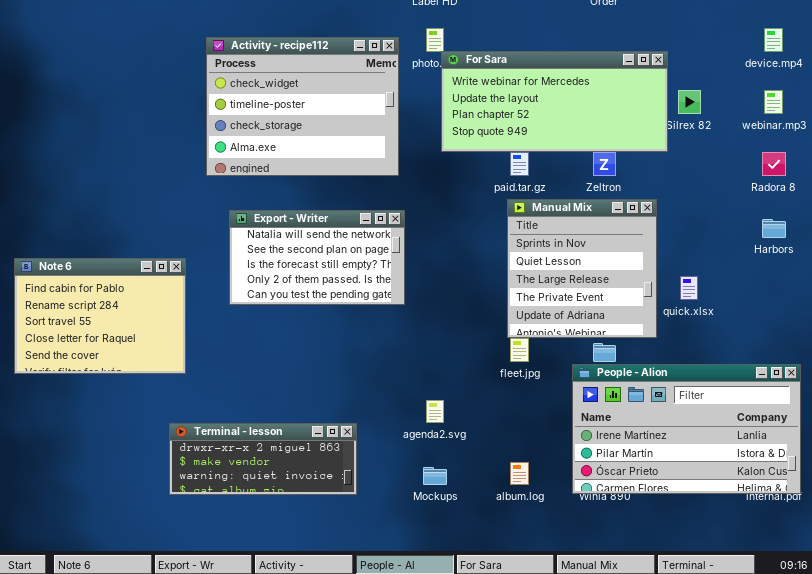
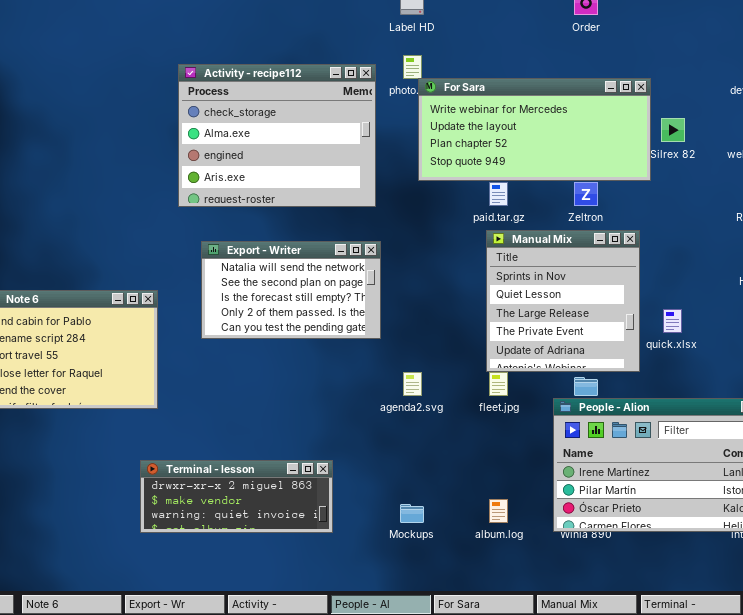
Activity - recipe112: [206,37,399,176] -> [178,64,376,207], scrolled down 2 rows
agenda2.svg: [426,400,444,423] -> [403,372,422,396], moved

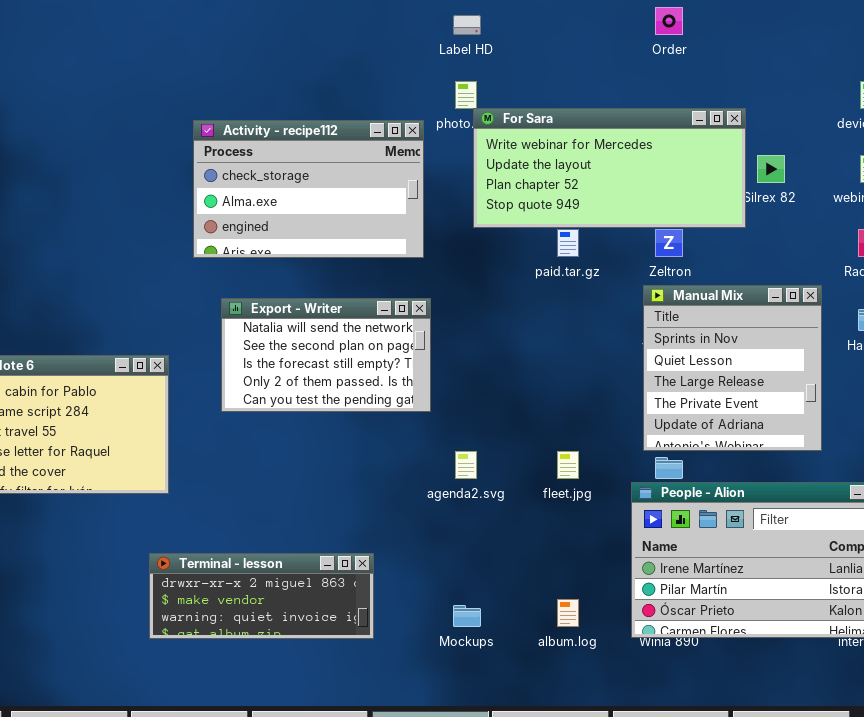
Activity - recipe112: [178,64,376,207] -> [193,120,424,258], resized
Manual Mix: [486,230,640,372] -> [643,285,822,451], moved

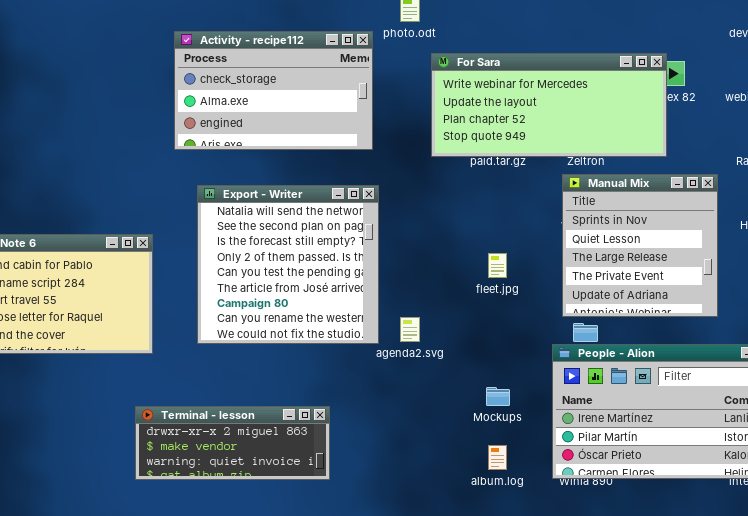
For Sara: [473,108,746,228] -> [431,53,667,157], moved
Export - Writer: [221,298,431,412] -> [197,185,379,344], resized
fleet.jpg: [557,451,579,479] -> [488,253,507,278], moved
Mockups: [453,605,481,627] -> [486,387,510,406], moved

